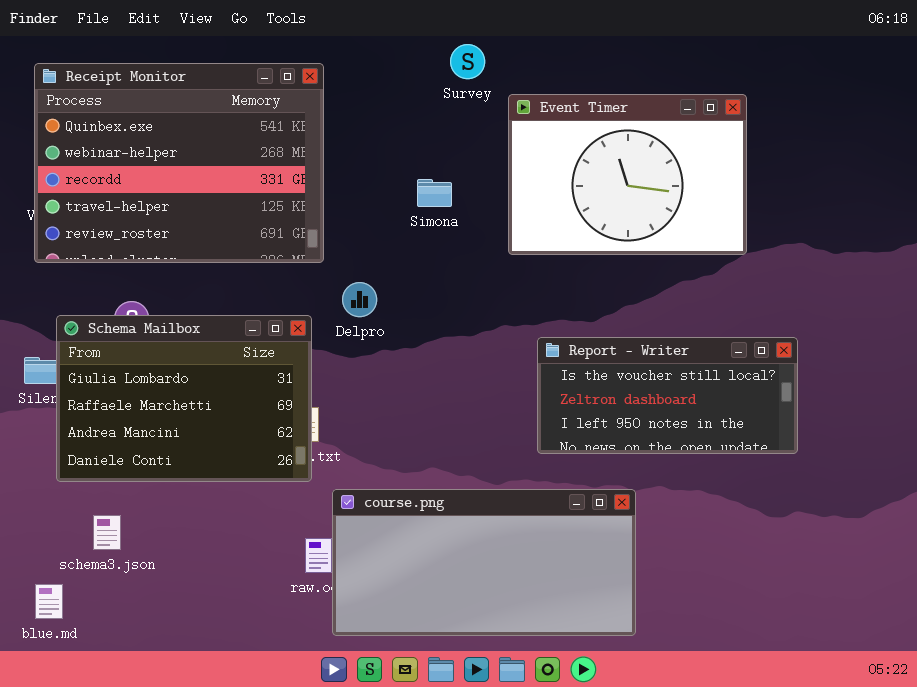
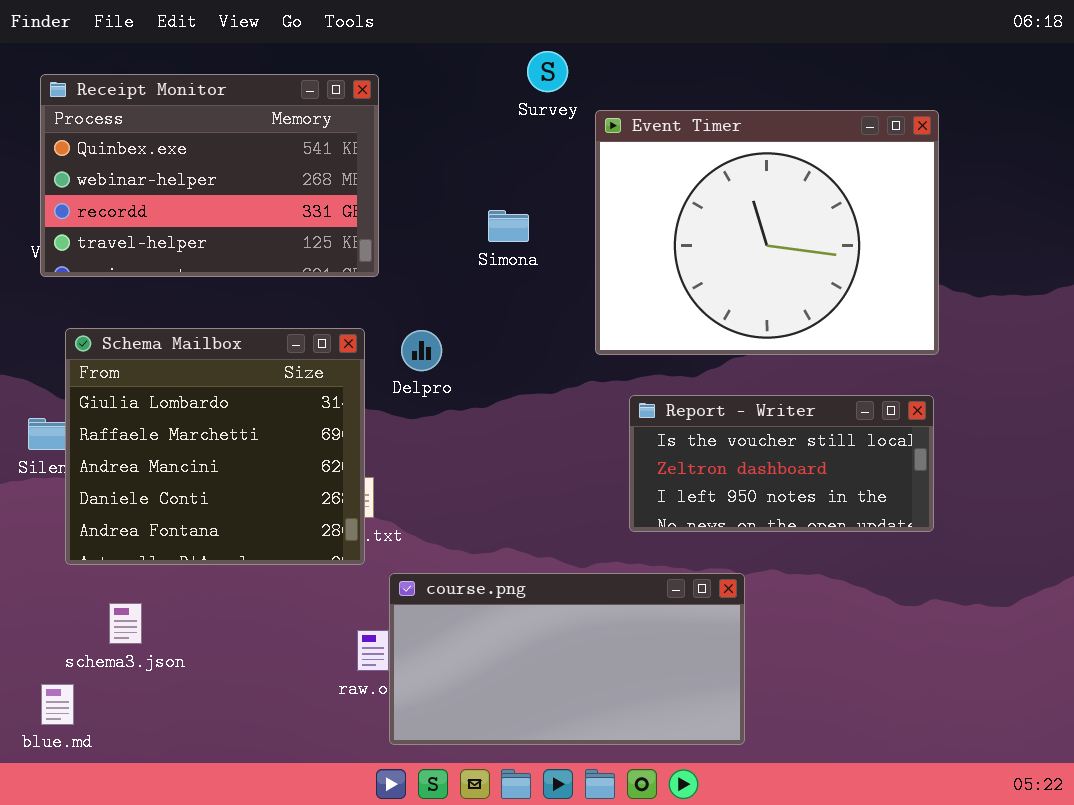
Receipt Monitor: [34,63,324,263] -> [40,74,379,277], resized
Event Timer: [508,94,747,255] -> [595,110,939,355], resized
Schema Mailbox: [56,315,312,482] -> [65,328,365,565], resized

